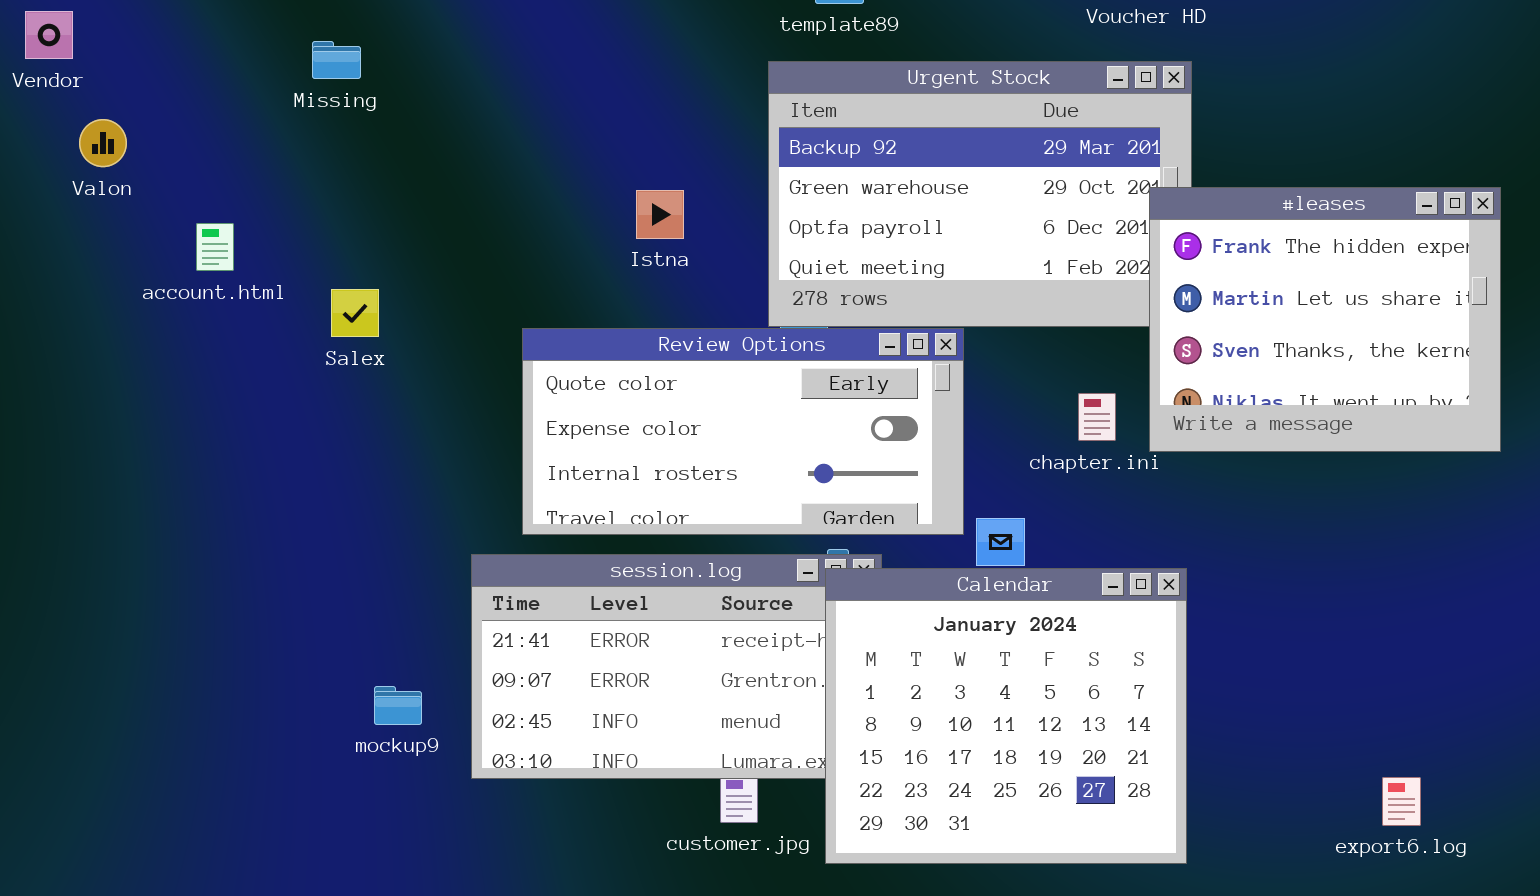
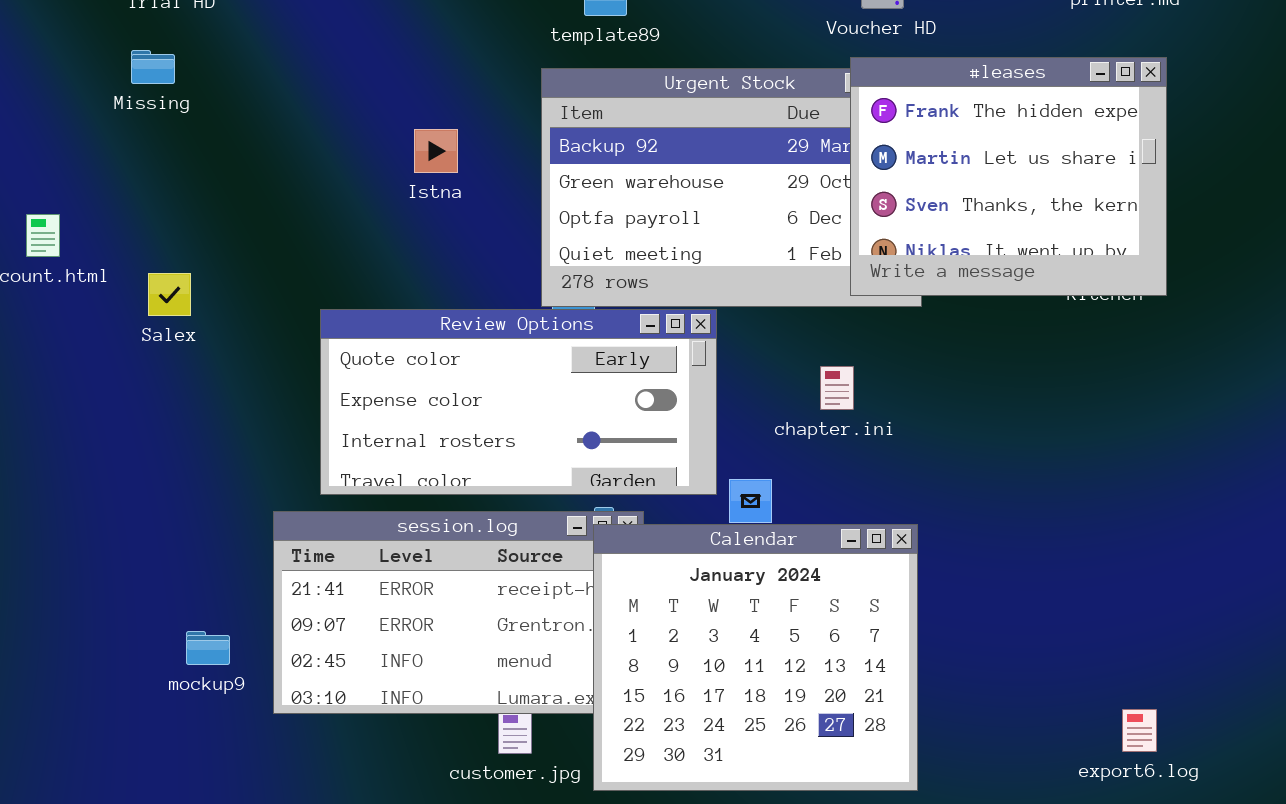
#leases: [1149,187,1501,452] -> [850,57,1167,296], moved
Istna: [636,190,684,239] -> [414,129,458,173], moved
export6.log: [1382,777,1421,826] -> [1122,709,1157,752], moved

